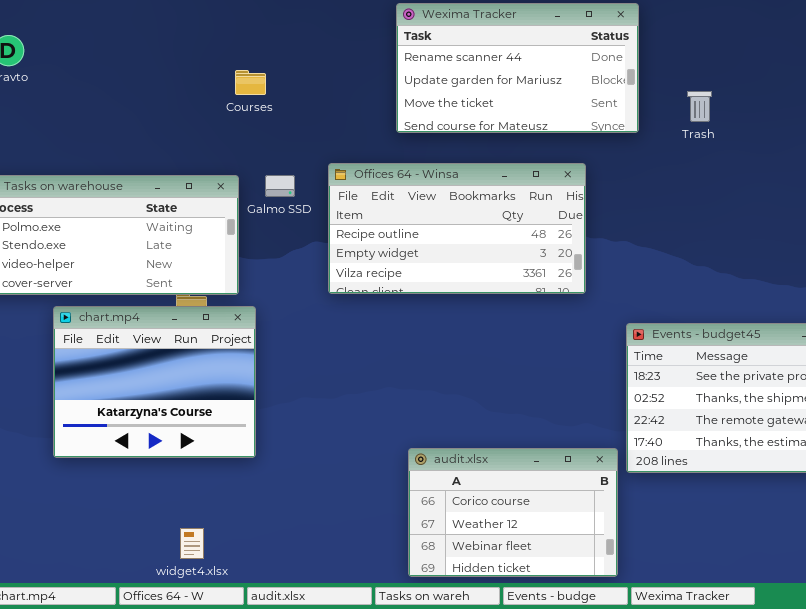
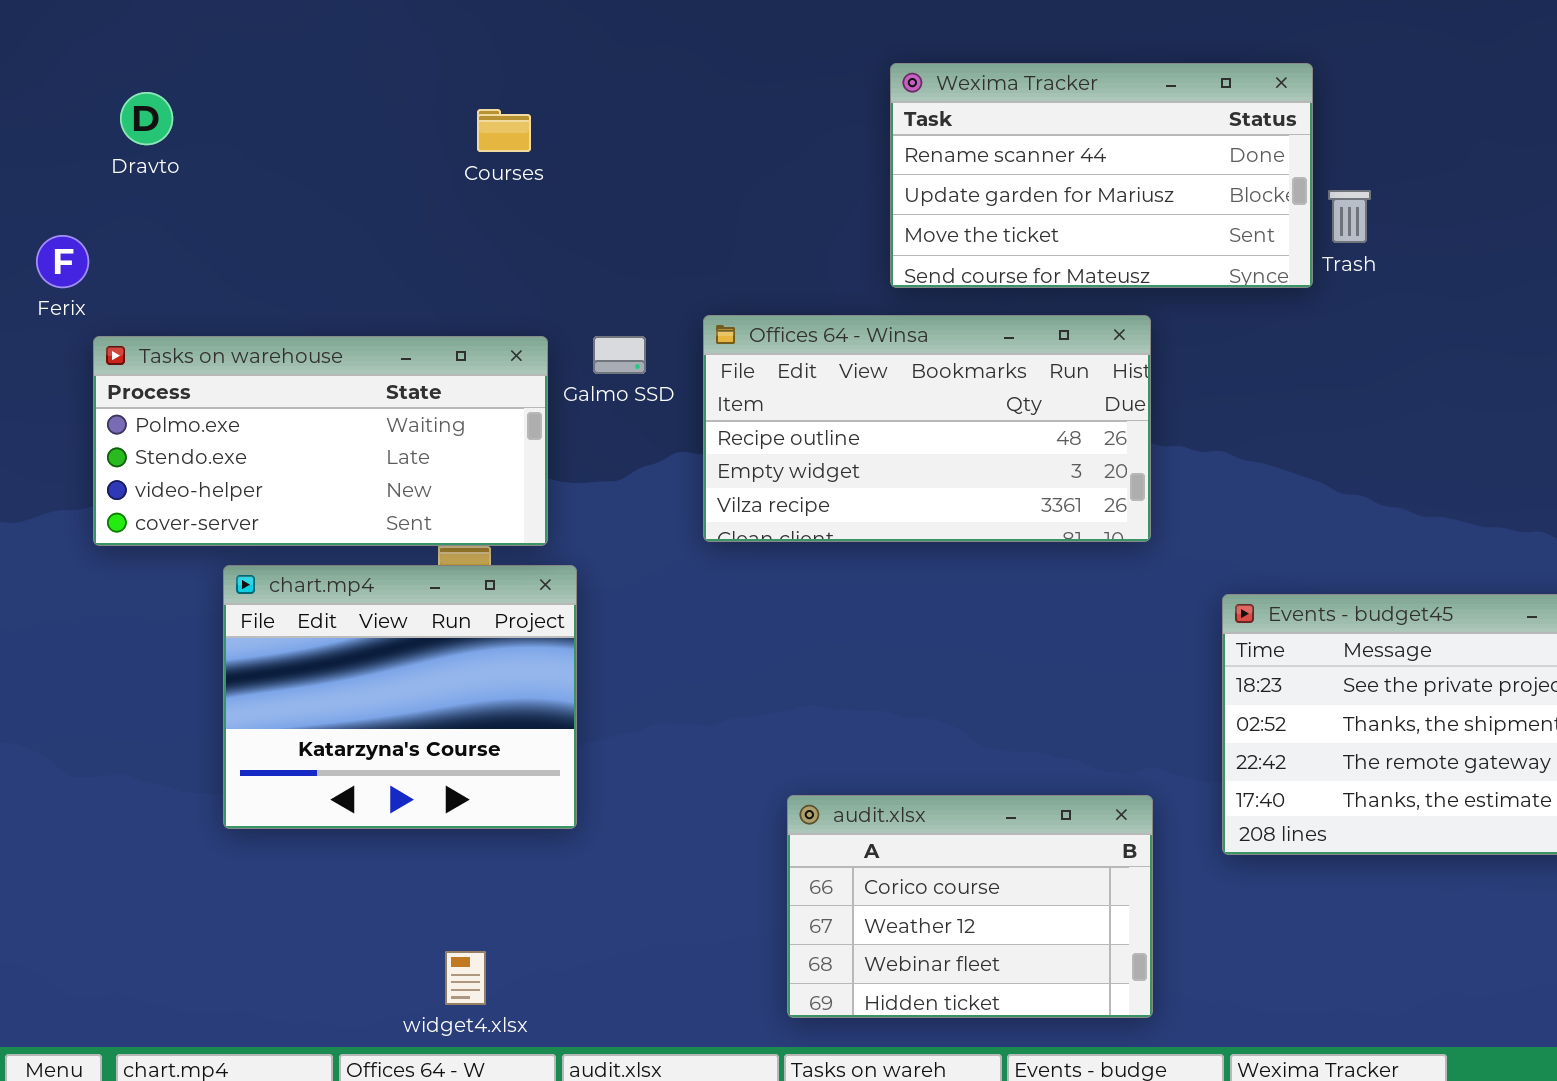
Wexima Tracker: [396,3,639,133] -> [890,63,1313,288], moved
Courses: [235,70,266,95] -> [477,109,531,152], moved
audit.xlsx: [408,448,618,577] -> [787,795,1153,1018], moved

